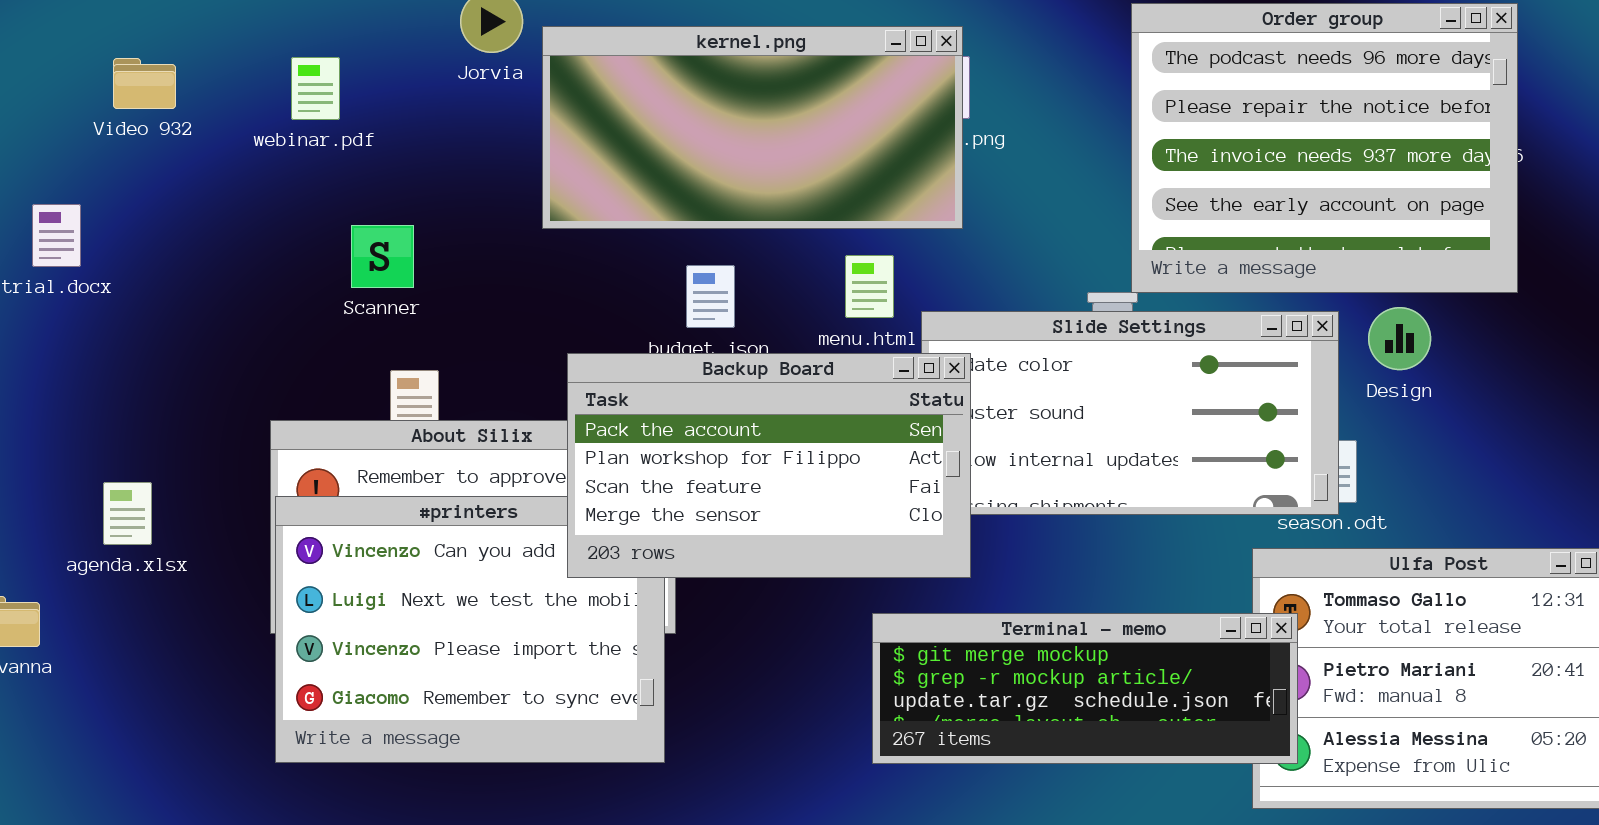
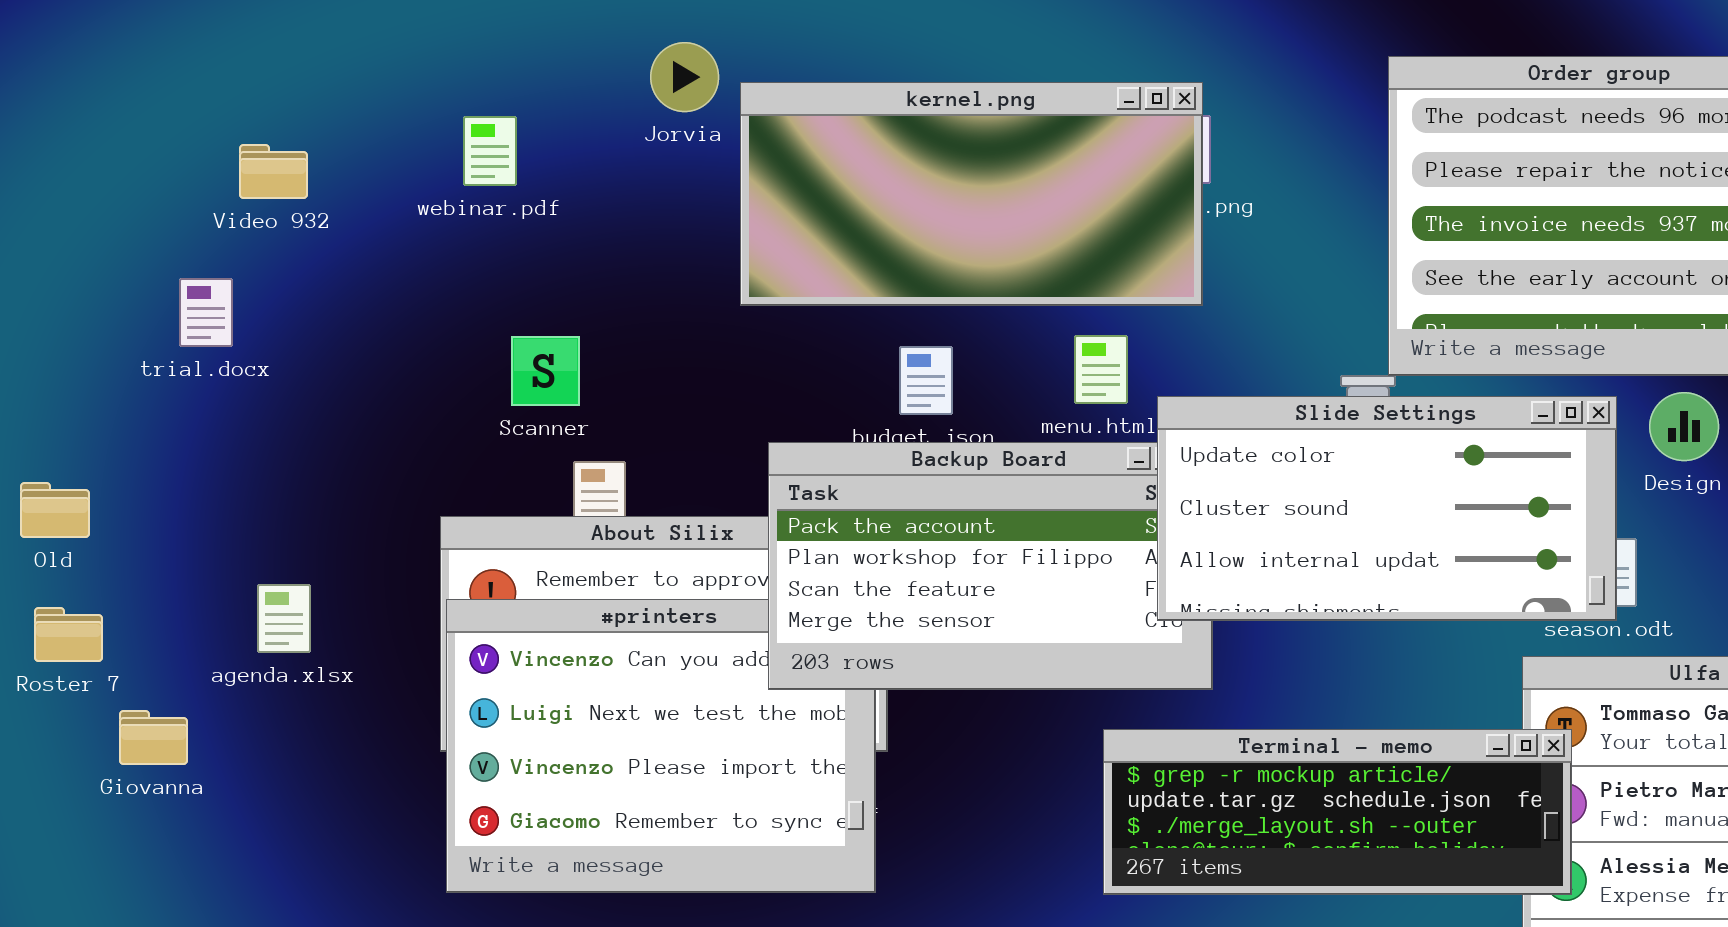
Video 932: [113,58,176,109] -> [239,144,308,199], moved
Scanner: [351,225,414,288] -> [511,336,580,406], moved
Slide Settings: [921,311,1339,515] -> [1157,396,1617,621], raised
Terminal - memo: [872,613,1298,764] -> [1103,729,1572,895], scrolled down 1 row

